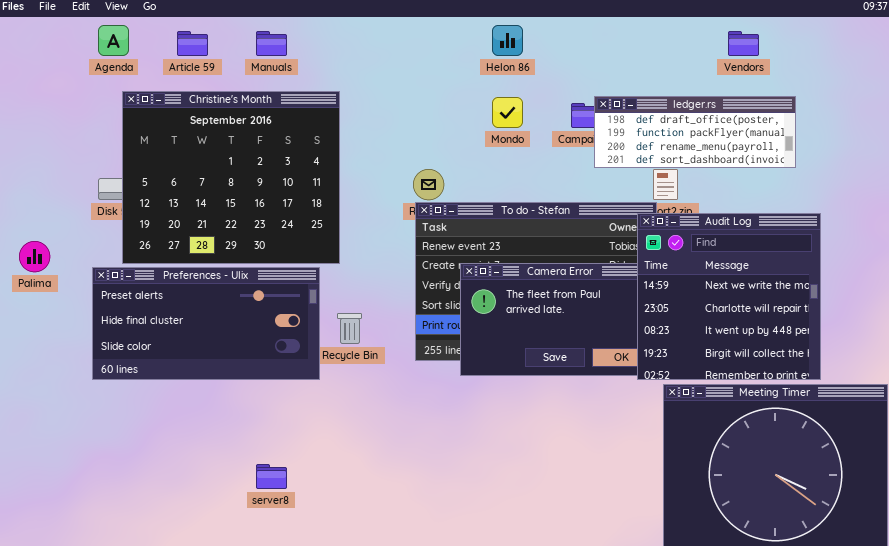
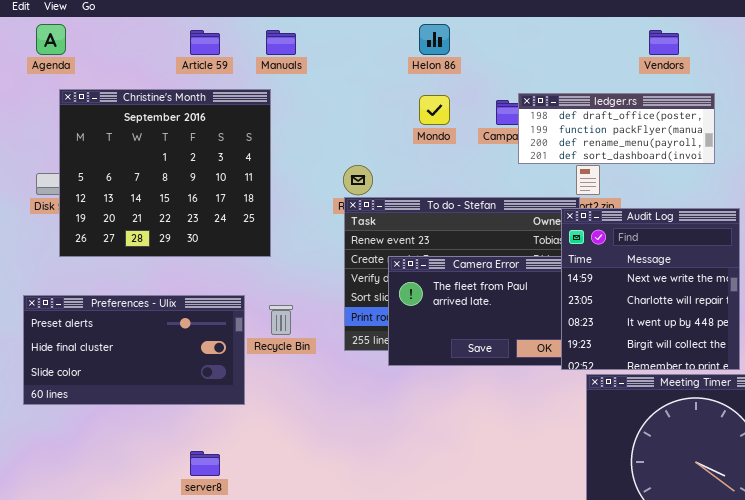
Article 59: [177,31,208,56] -> [190,30,220,55], moved
Manuals: [256,31,287,56] -> [266,30,296,55], moved
Preferences - Ulix: [92,267,320,380] -> [23,295,245,405], moved

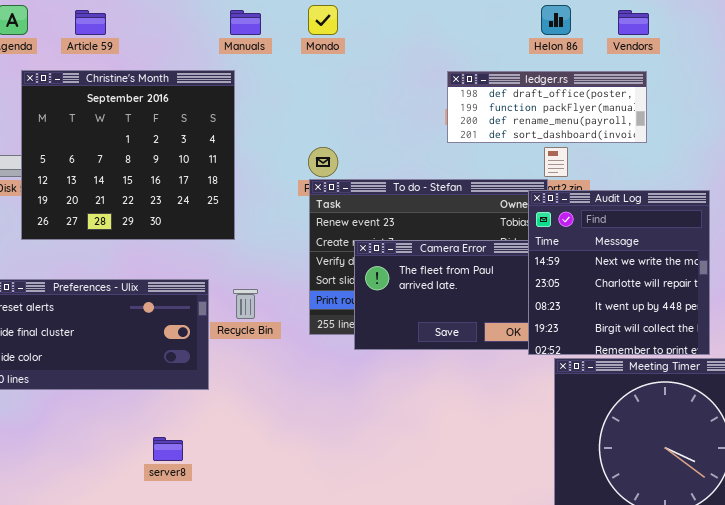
Helon 86: [419,24,450,55] -> [541,5,571,35], moved
Article 59: [190,30,220,55] -> [75,10,106,35], moved
ledger.rs: [518,93,715,164] -> [447,71,647,143], moved
Mondo: [419,95,450,125] -> [308,5,338,35], moved

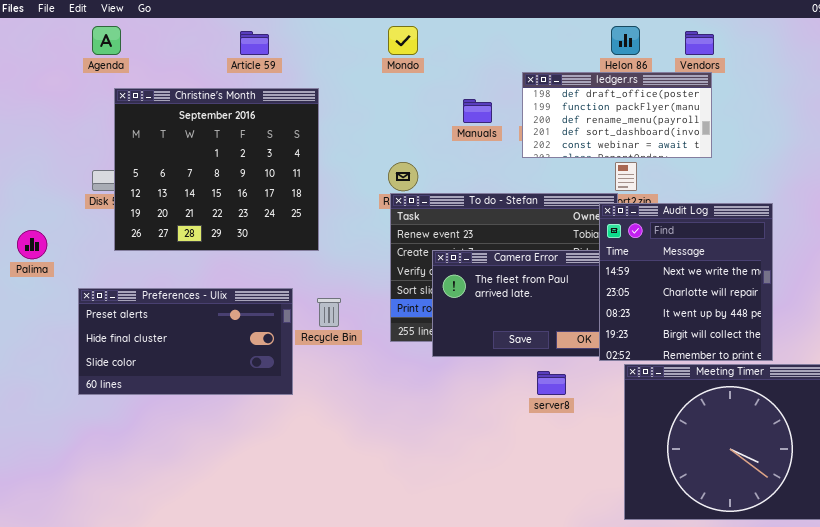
Article 59: [75,10,106,35] -> [240,31,269,55], moved
Manuals: [230,10,261,35] -> [463,99,492,123], moved
ledger.rs: [447,71,647,143] -> [522,72,712,158], resized
server8: [153,437,183,461] -> [537,371,566,395], moved

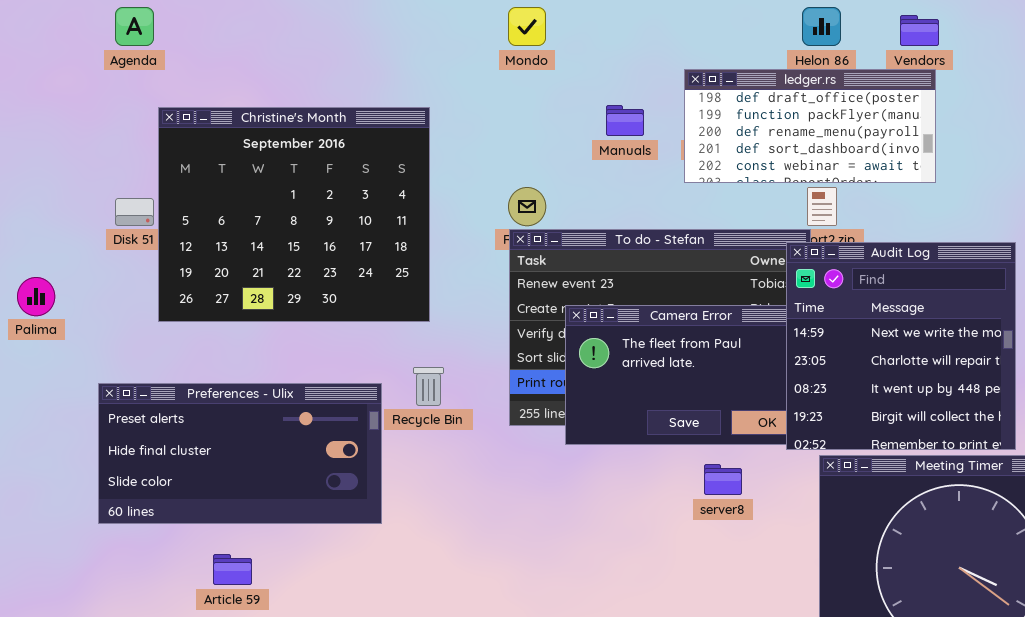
Article 59: [240,31,269,55] -> [213,554,252,585], moved
Christine's Month: [114,88,319,251] -> [158,107,430,322], moved
Preferences - Ulix: [78,288,293,395] -> [98,383,382,524], moved

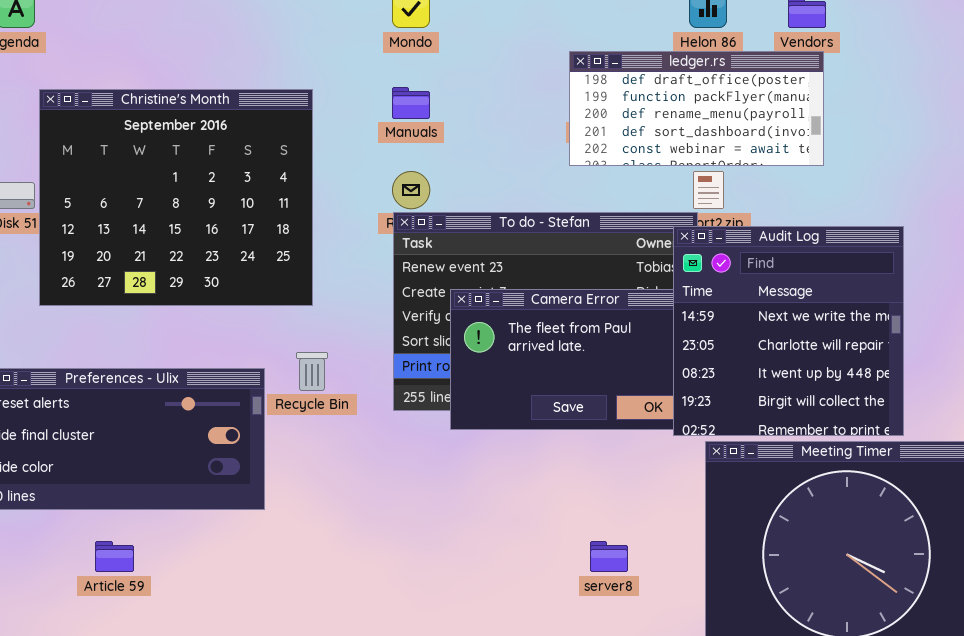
Manuals: [606,105,644,136] -> [392,87,430,119], moved
server8: [704,464,742,495] -> [590,541,628,572], moved

